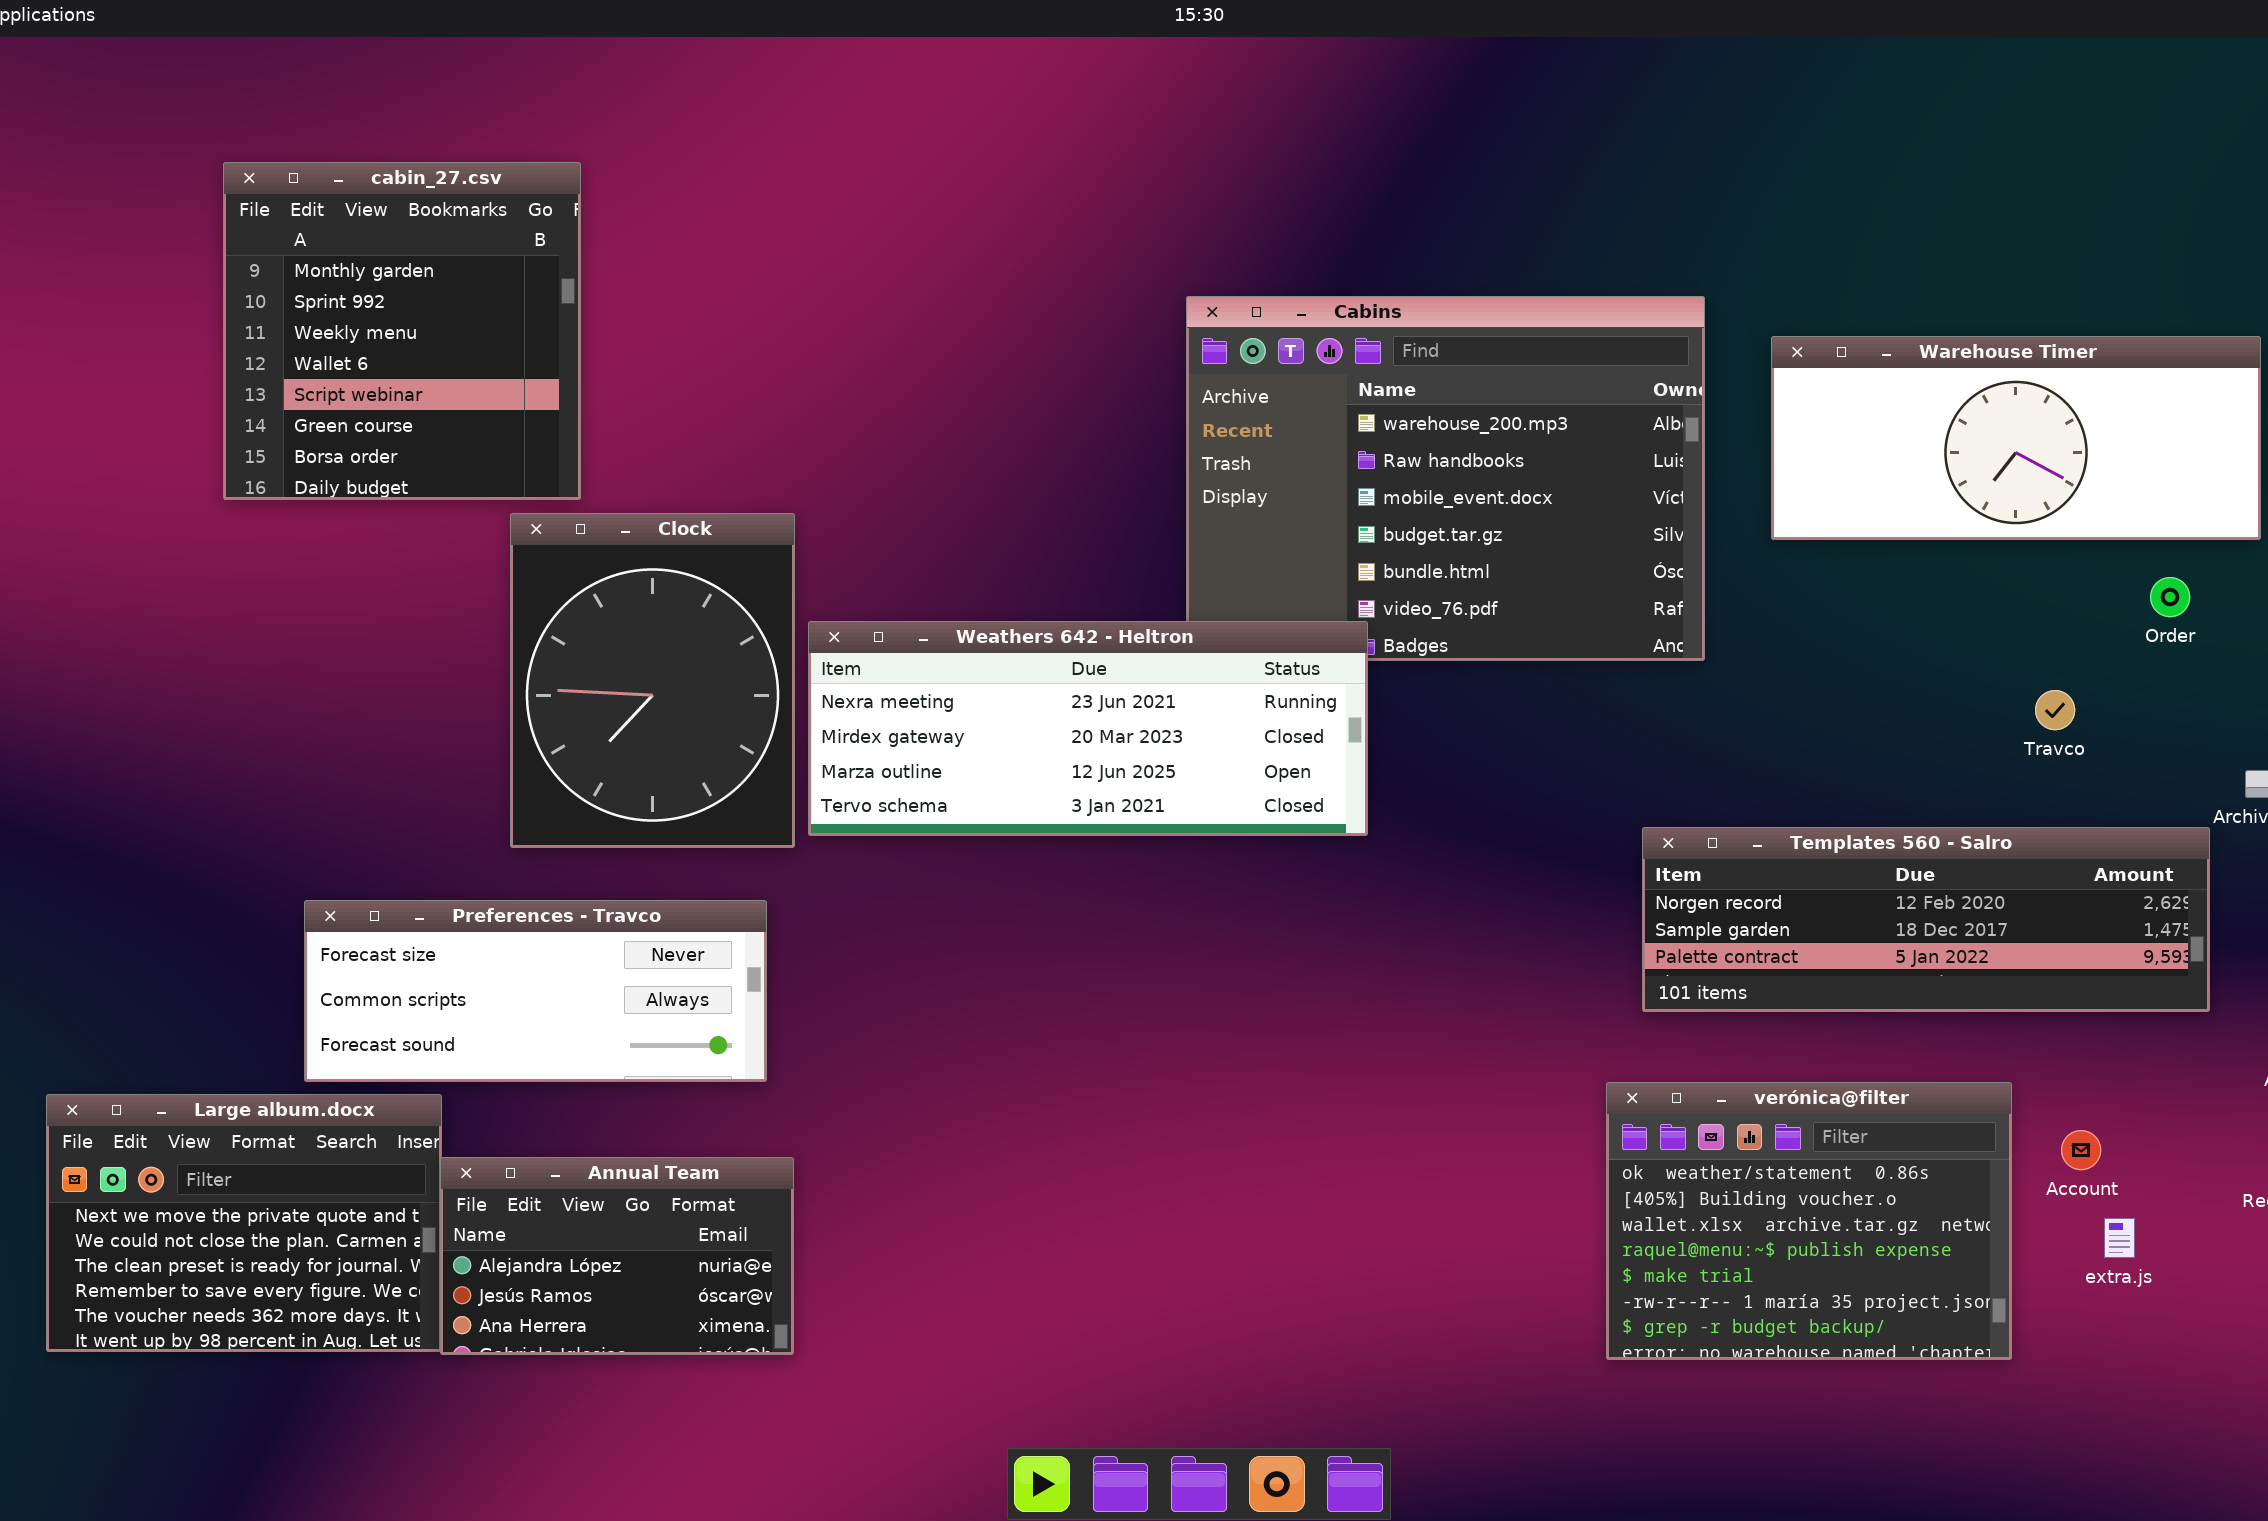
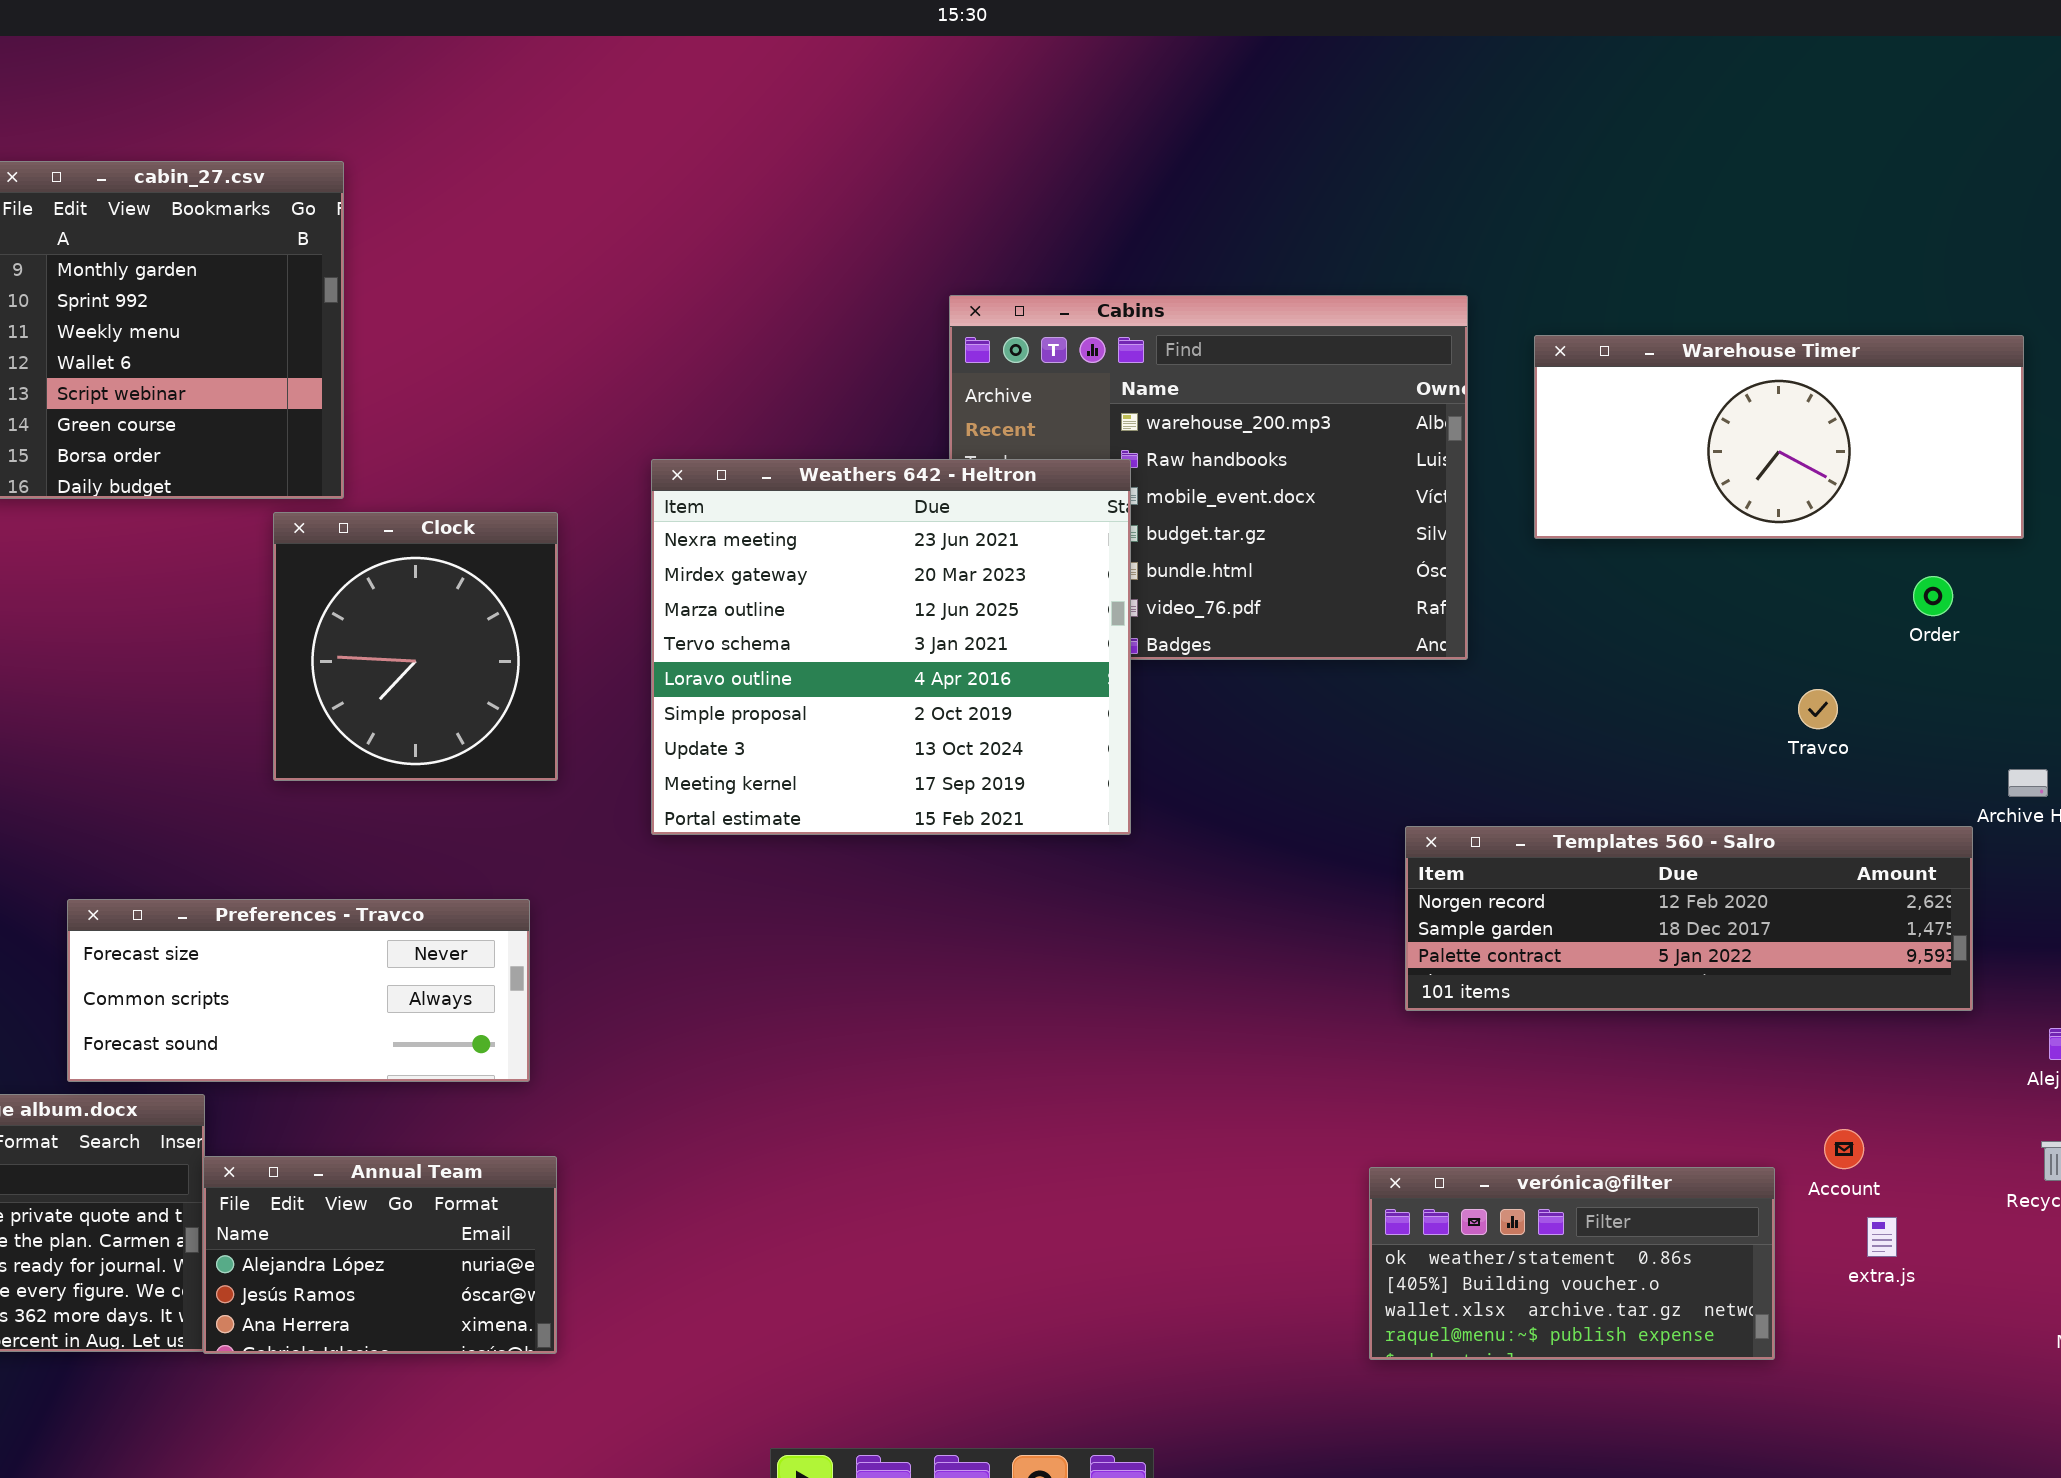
Clock: [510,513,795,848] -> [273,512,558,781], resized
Weathers 642 - Heltron: [808,621,1368,836] -> [651,459,1131,835], resized
verónica@filter: [1606,1082,2012,1360] -> [1369,1167,1775,1360], resized

